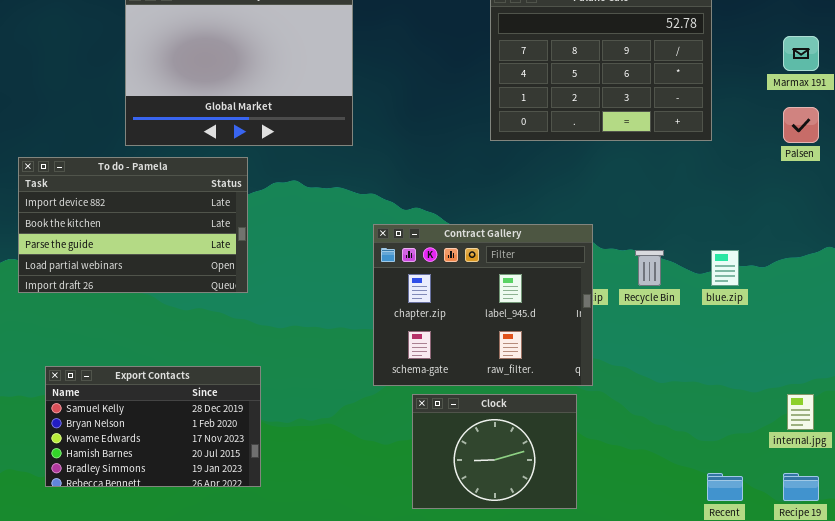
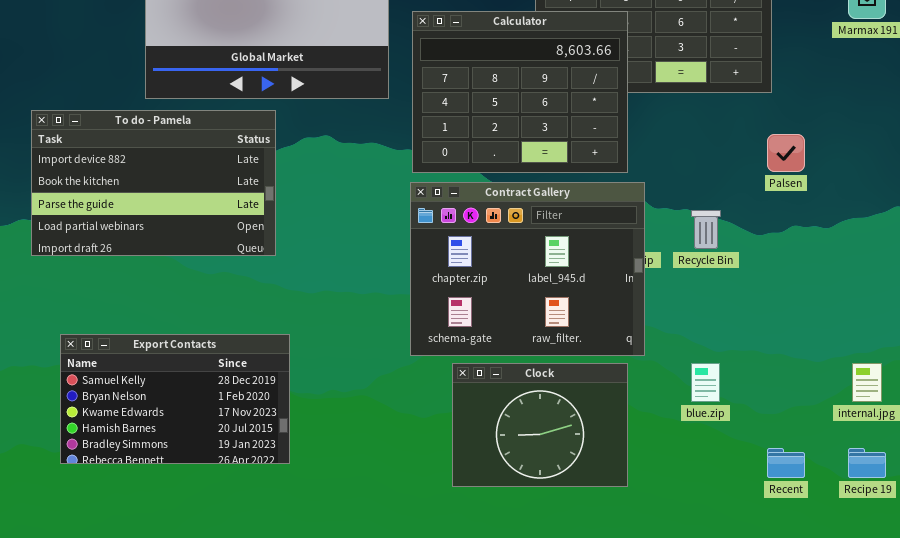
Calculator: none -> [412,11,628,173], opened
Palsen: [783,107,819,143] -> [767,134,805,172], moved
blue.zip: [711,250,739,286] -> [691,363,720,402], moved

